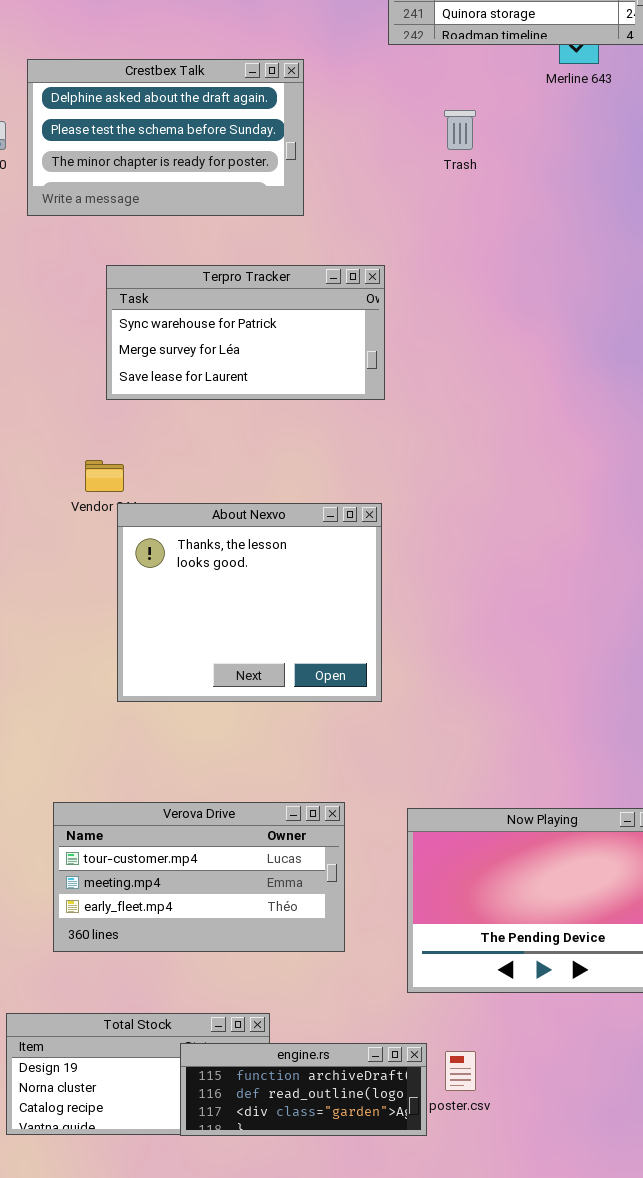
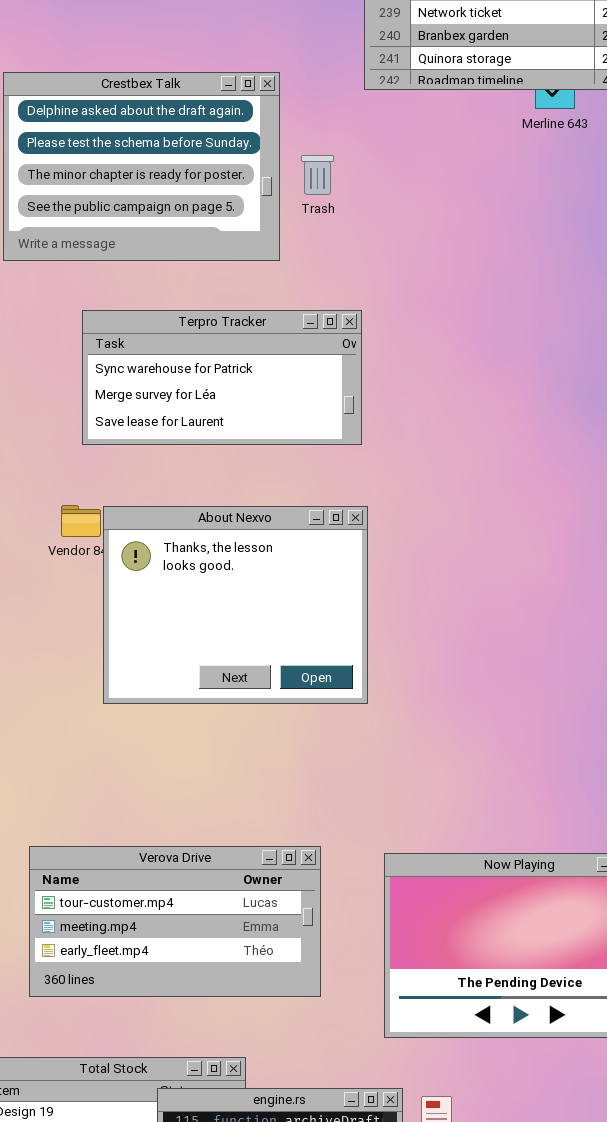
Crestbex Talk: [27,59,304,216] -> [3,72,280,261], resized
Trash: [444,110,476,150] -> [301,155,334,195], moved
About Nexvo: [117,503,382,702] -> [103,506,368,704], moved

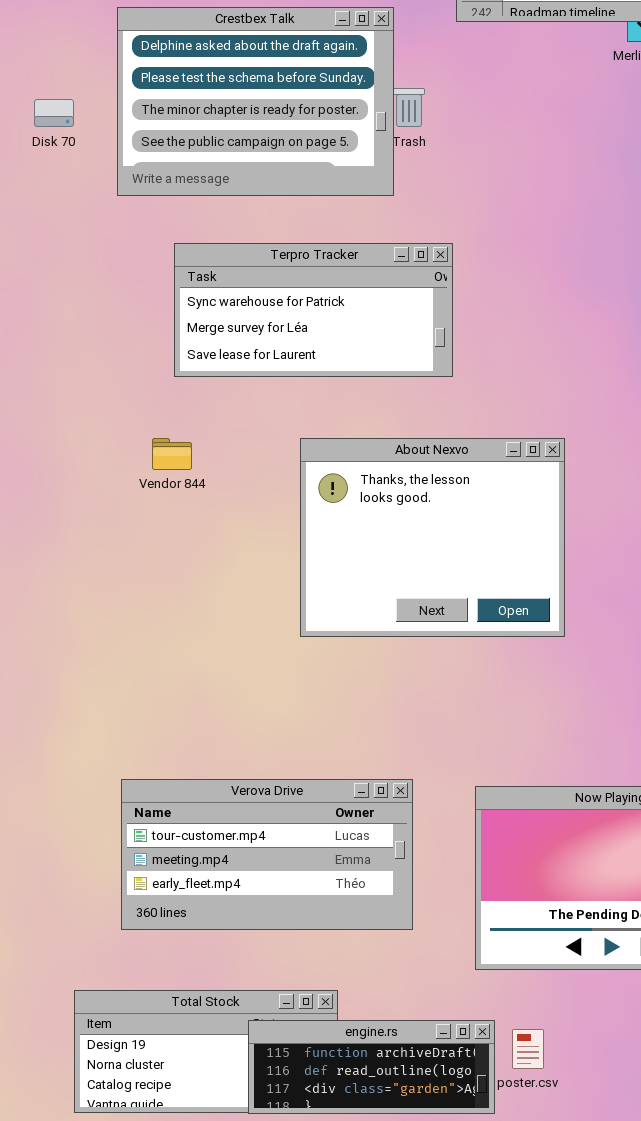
Crestbex Talk: [3,72,280,261] -> [117,7,394,196], moved
About Nexvo: [103,506,368,704] -> [300,438,565,637], moved

